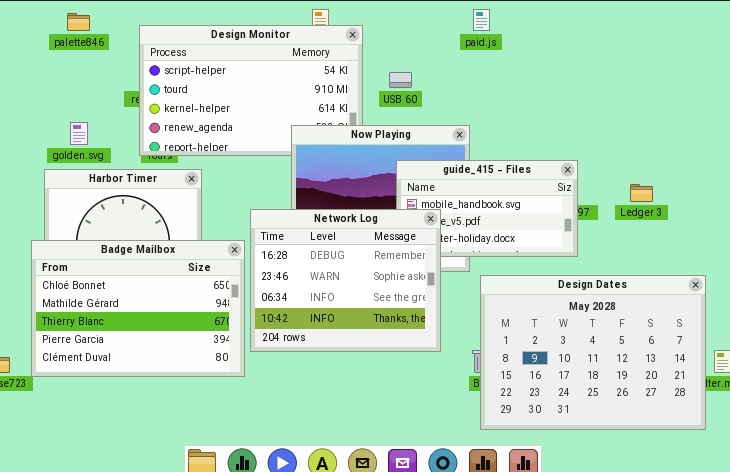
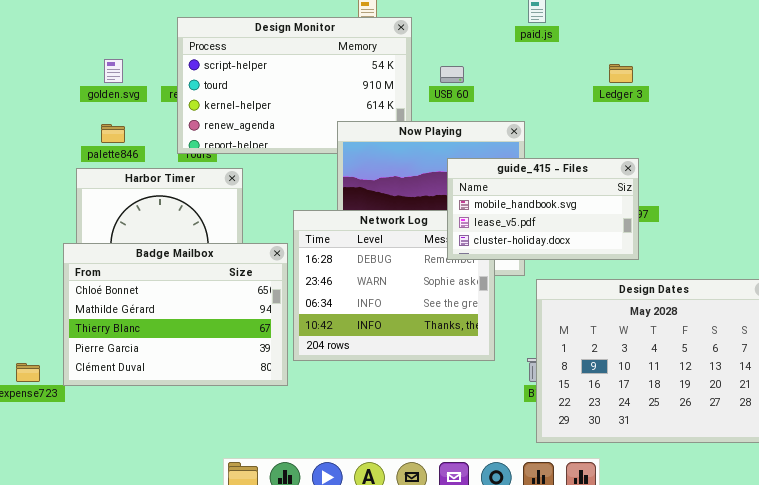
palette846: [67,13,90,31] -> [101,124,125,143], moved
golden.svg: [70,122,88,145] -> [104,59,123,83], moved
guide_415 - Files: [396,160,578,257] -> [447,158,639,260], raised
Ledger 3: [630,184,653,202] -> [609,64,633,83], moved

